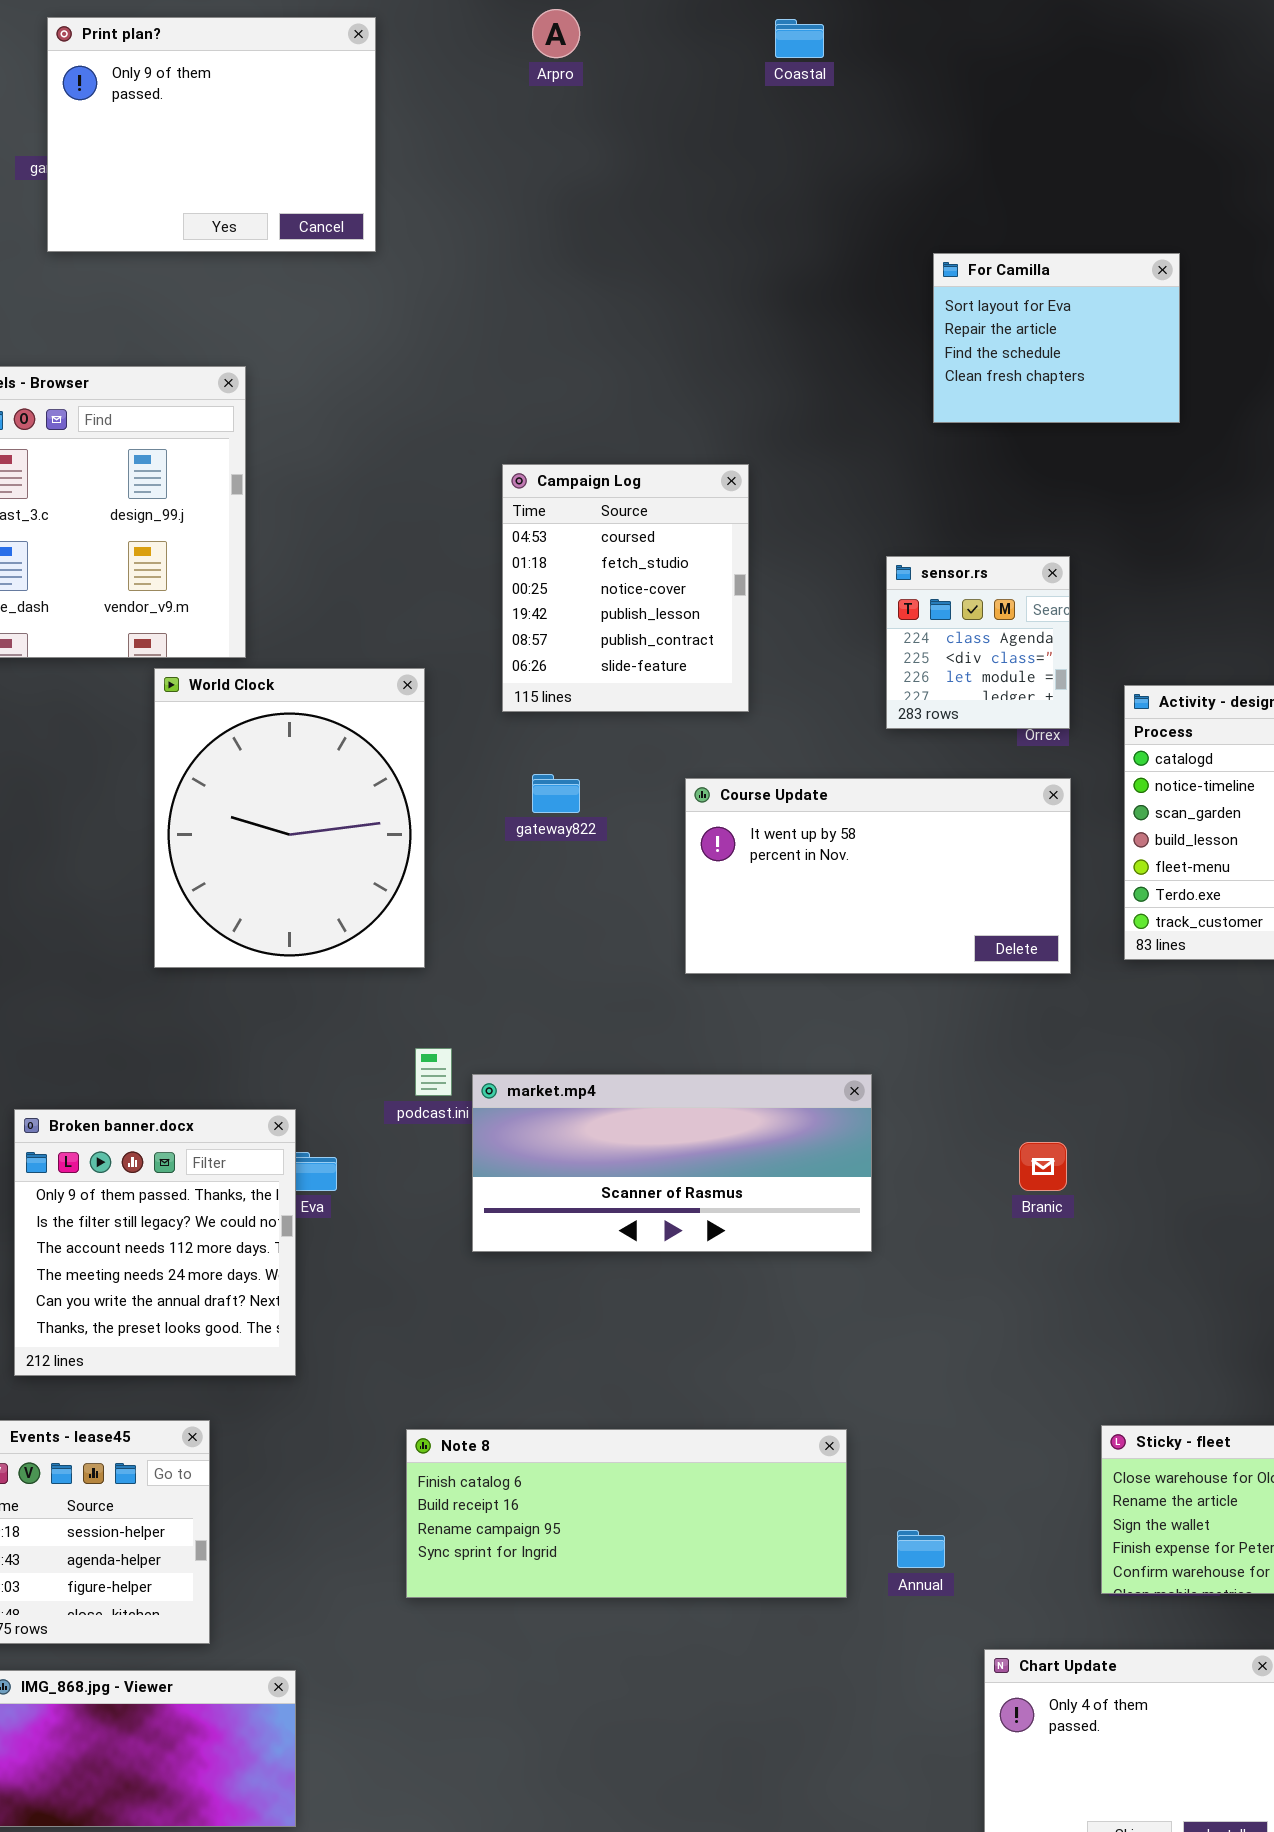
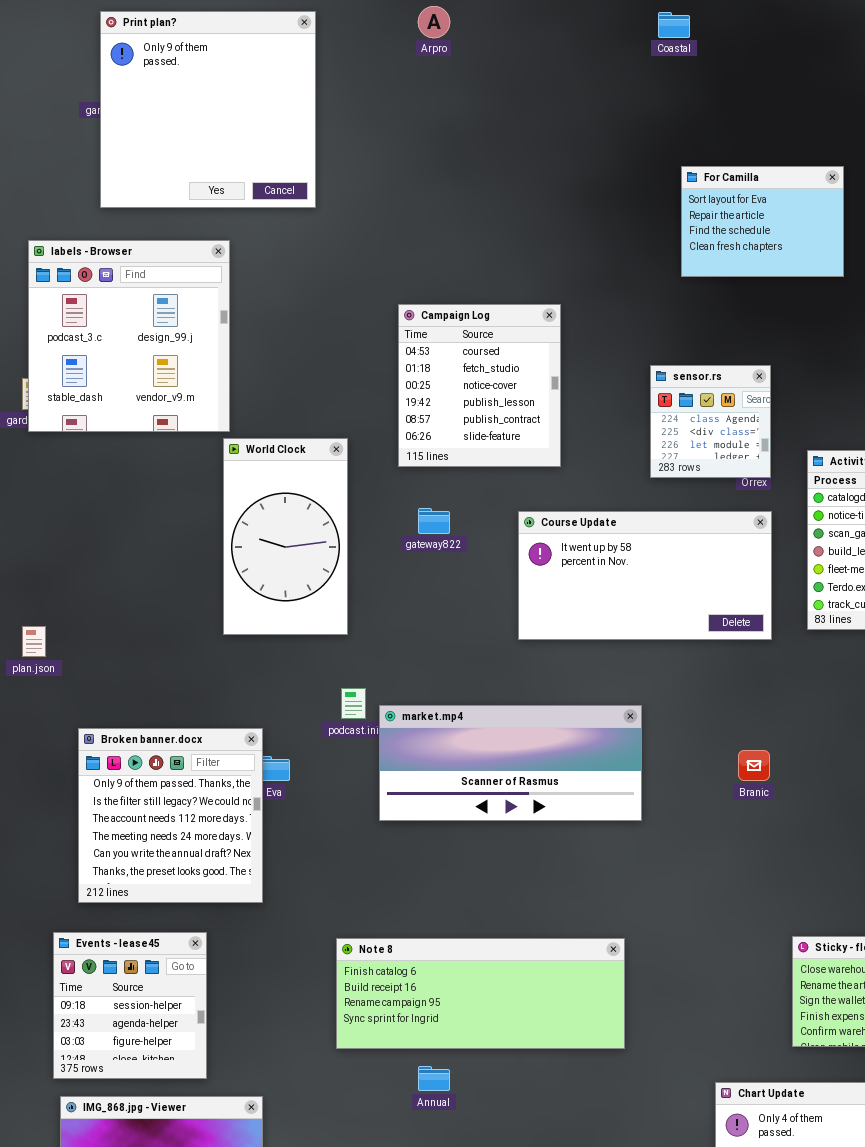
Print plan?: [47,17,376,252] -> [100,11,316,208], resized
Coastal: [775,19,824,58] -> [658,12,690,38], moved
World Clock: [154,668,425,968] -> [223,438,348,635], resized
Annual: [897,1530,945,1568] -> [418,1066,450,1091], moved

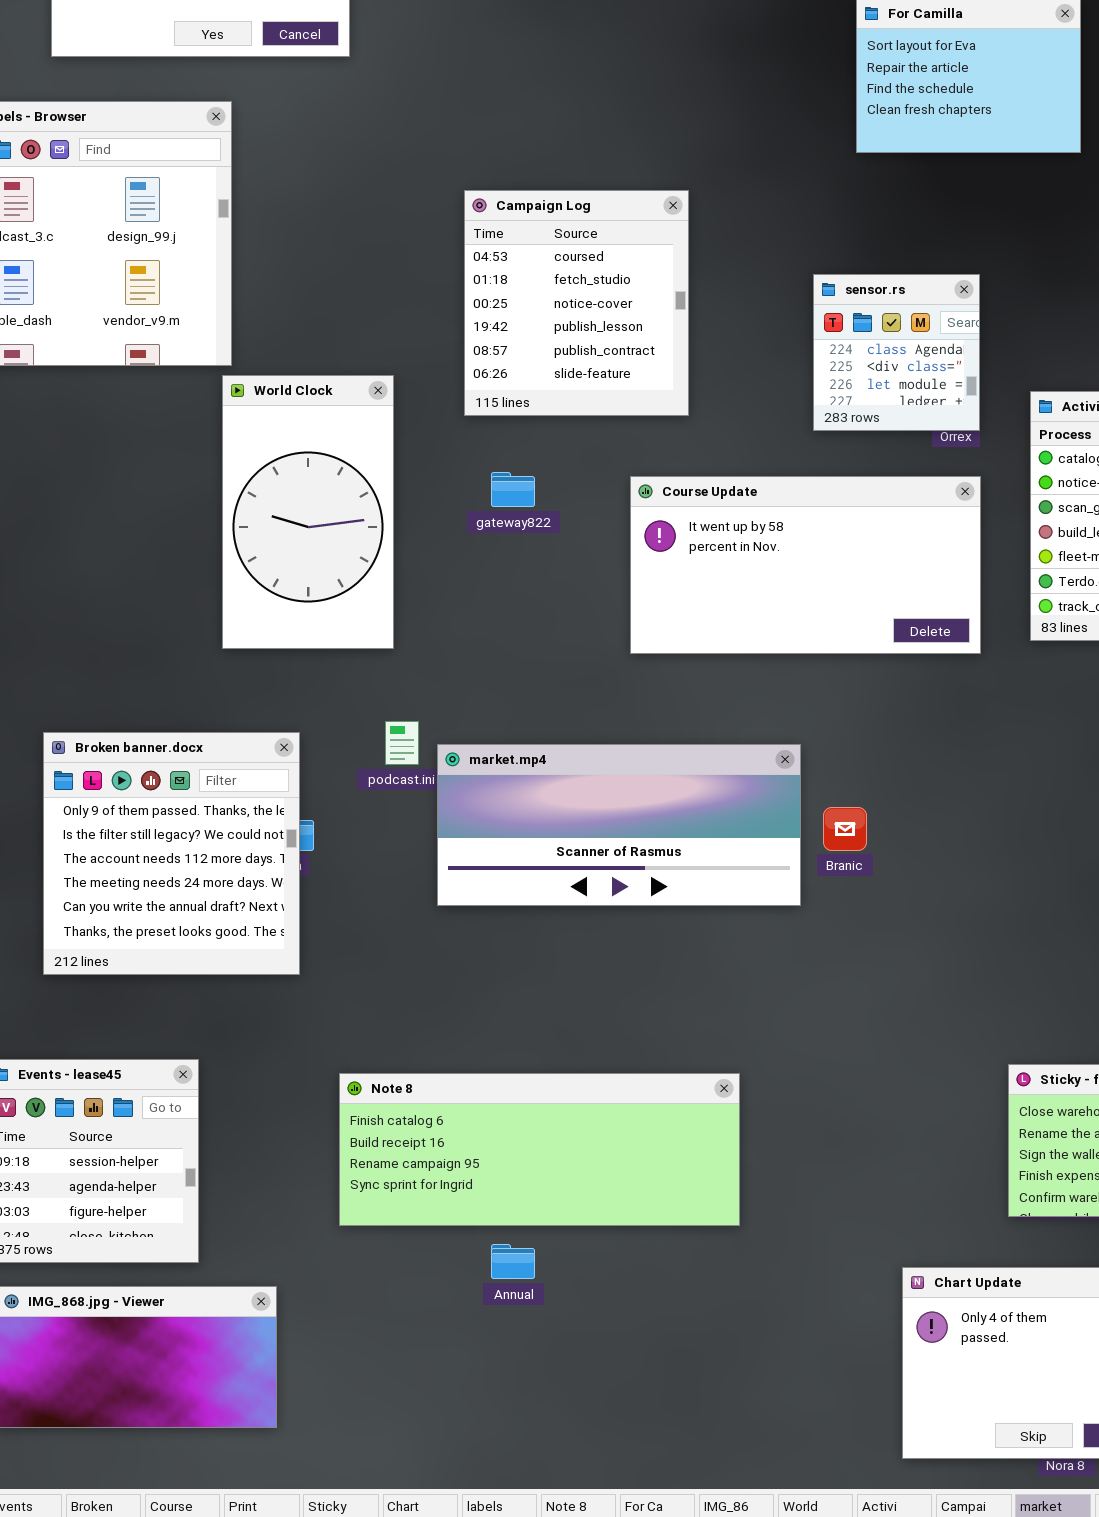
Broken banner.docx: [78,728,263,903] -> [43,732,300,975], moved
Branic: [738,750,770,781] -> [823,807,867,851], moved
Note 8: [336,938,625,1049] -> [339,1073,740,1226], moved

